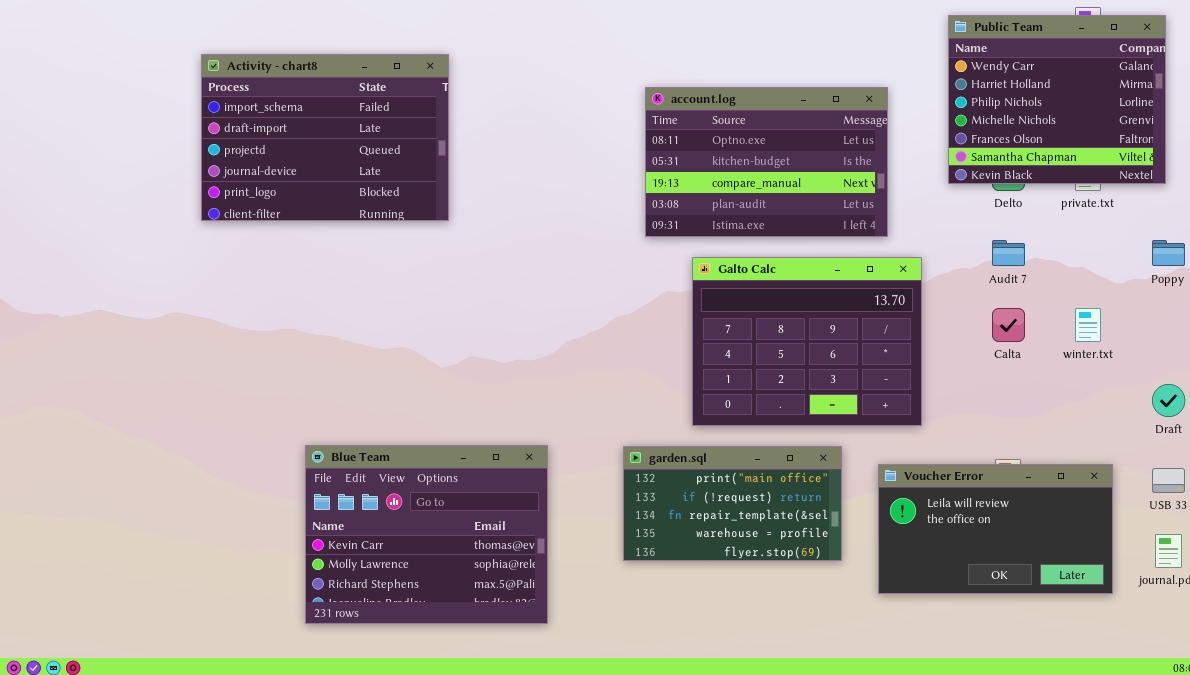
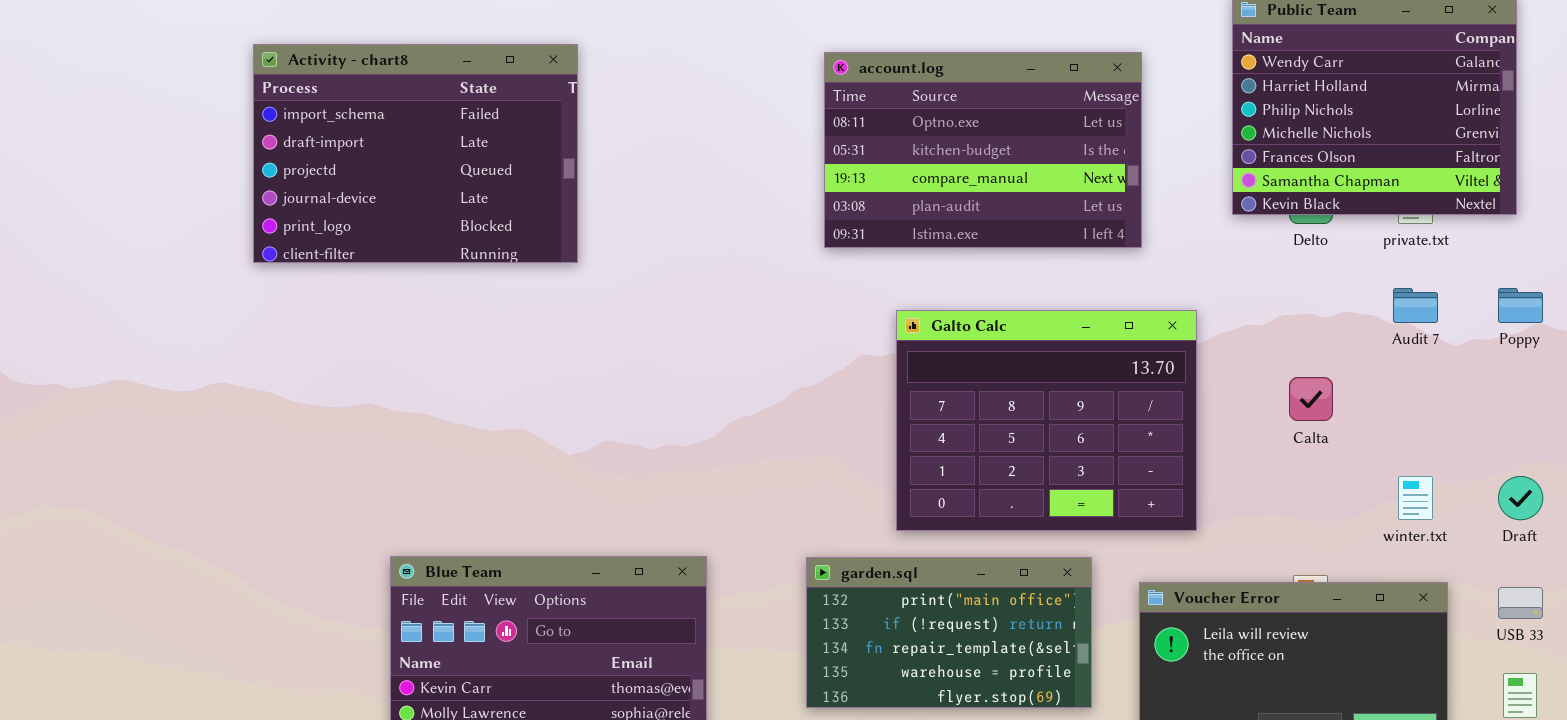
account.log: [645,87,888,237] -> [824,52,1142,248], moved
Audit 7: [992,240,1025,266] -> [1393,288,1438,323], moved
winter.txt: [1075,308,1101,342] -> [1398,476,1433,520], moved

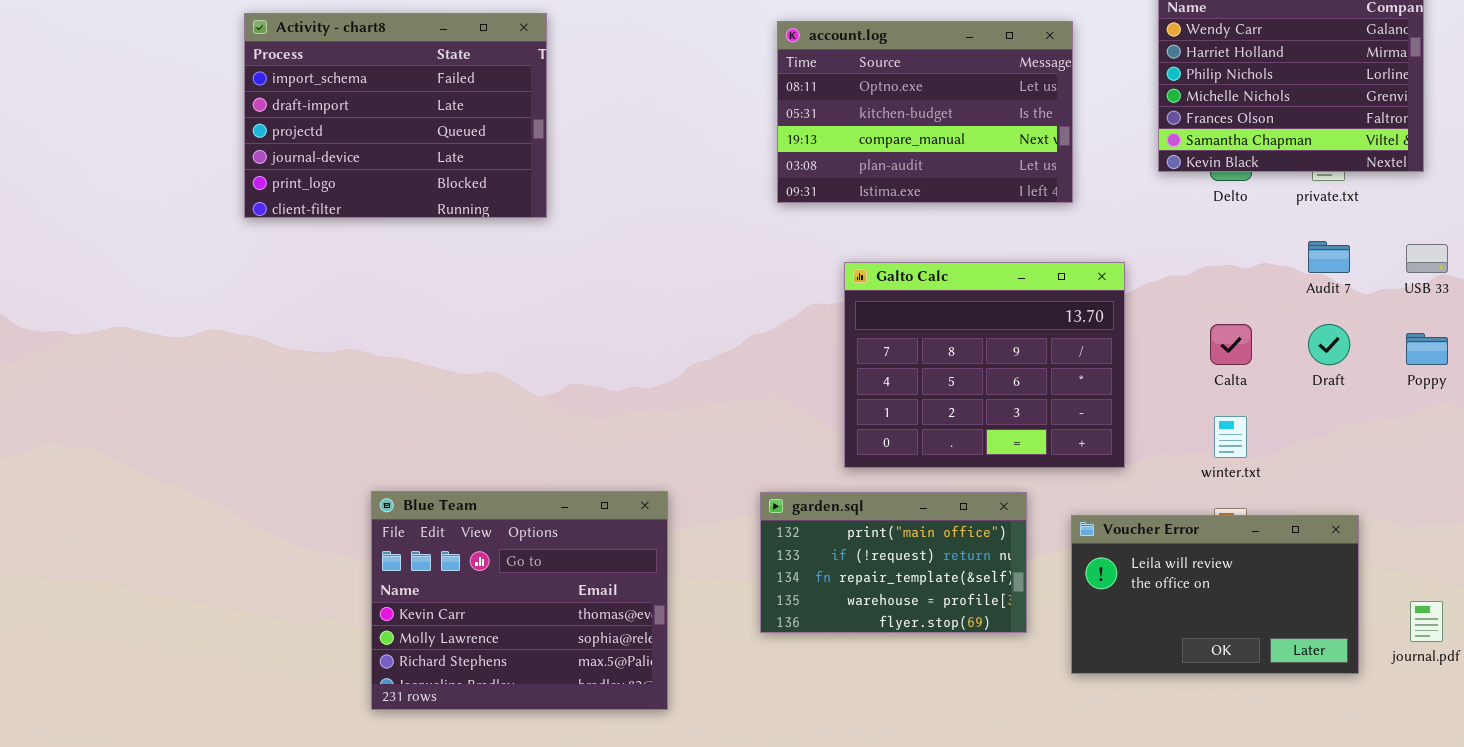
Poppy: [1498,288,1543,323] -> [1406,333,1448,365], moved
winter.txt: [1398,476,1433,520] -> [1214,416,1247,458], moved
Draft: [1498,476,1543,520] -> [1308,324,1350,365], moved
USB 33: [1498,587,1543,619] -> [1406,244,1448,273], moved

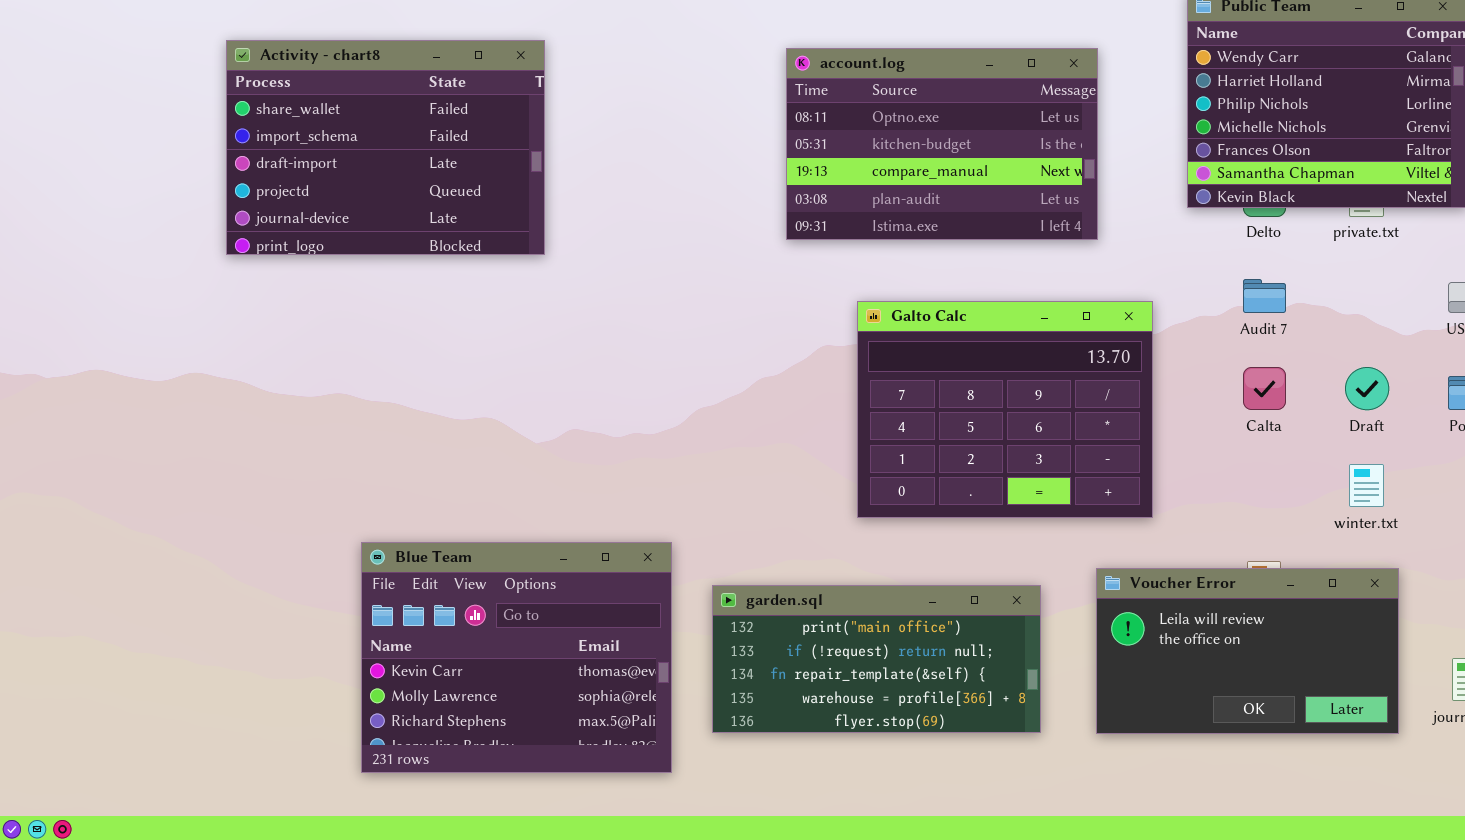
Activity - chart8: [244,13,547,218] -> [226,40,545,255], scrolled up 1 row
Audit 7: [1308,241,1350,273] -> [1243,279,1286,313], moved
winter.txt: [1214,416,1247,458] -> [1349,464,1384,507], moved
garden.sql: [760,492,1027,633] -> [712,585,1041,733], moved, resized

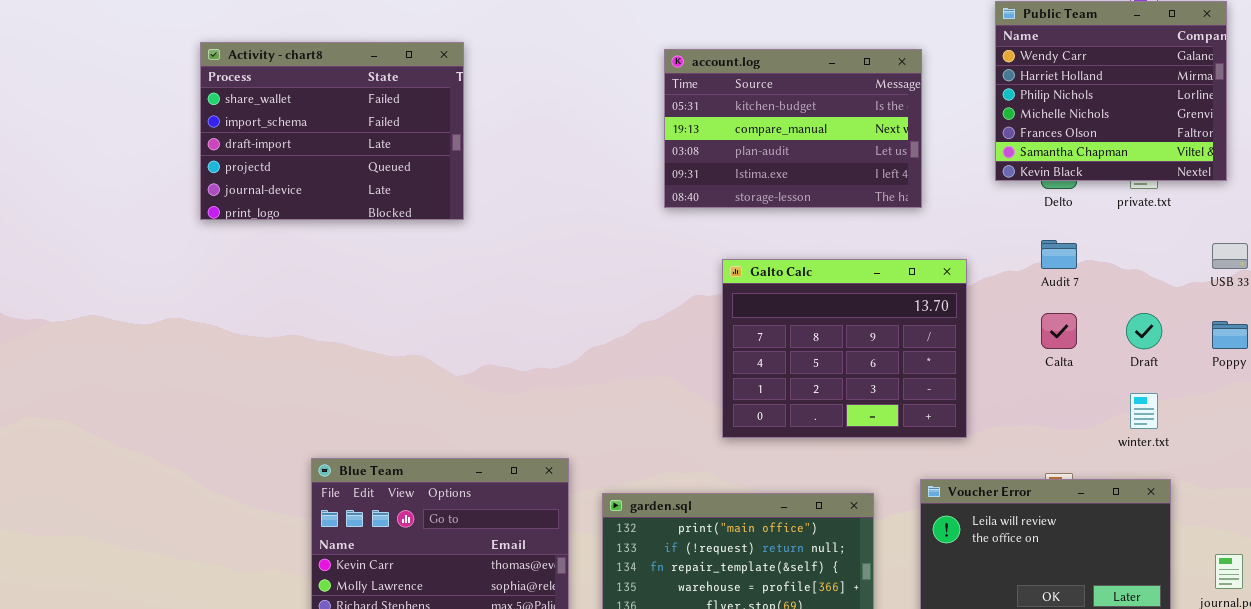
account.log: [786,48,1098,240] -> [664,49,922,208], scrolled down 1 row

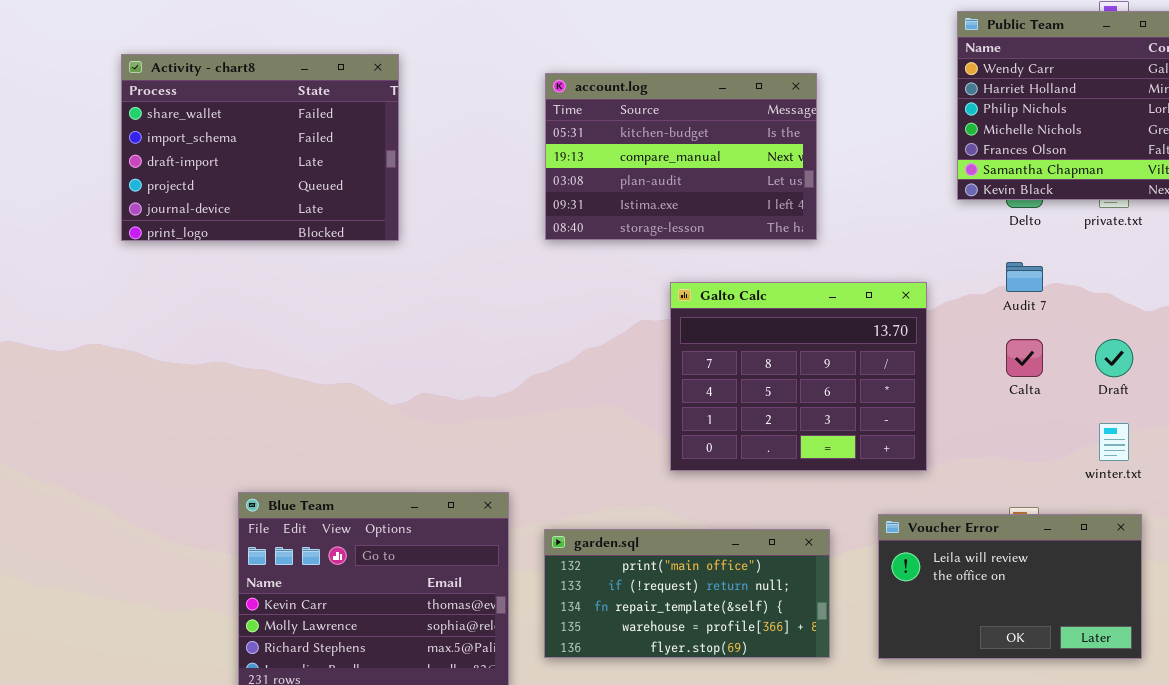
account.log: [664,49,922,208] -> [545,73,817,240], moved

